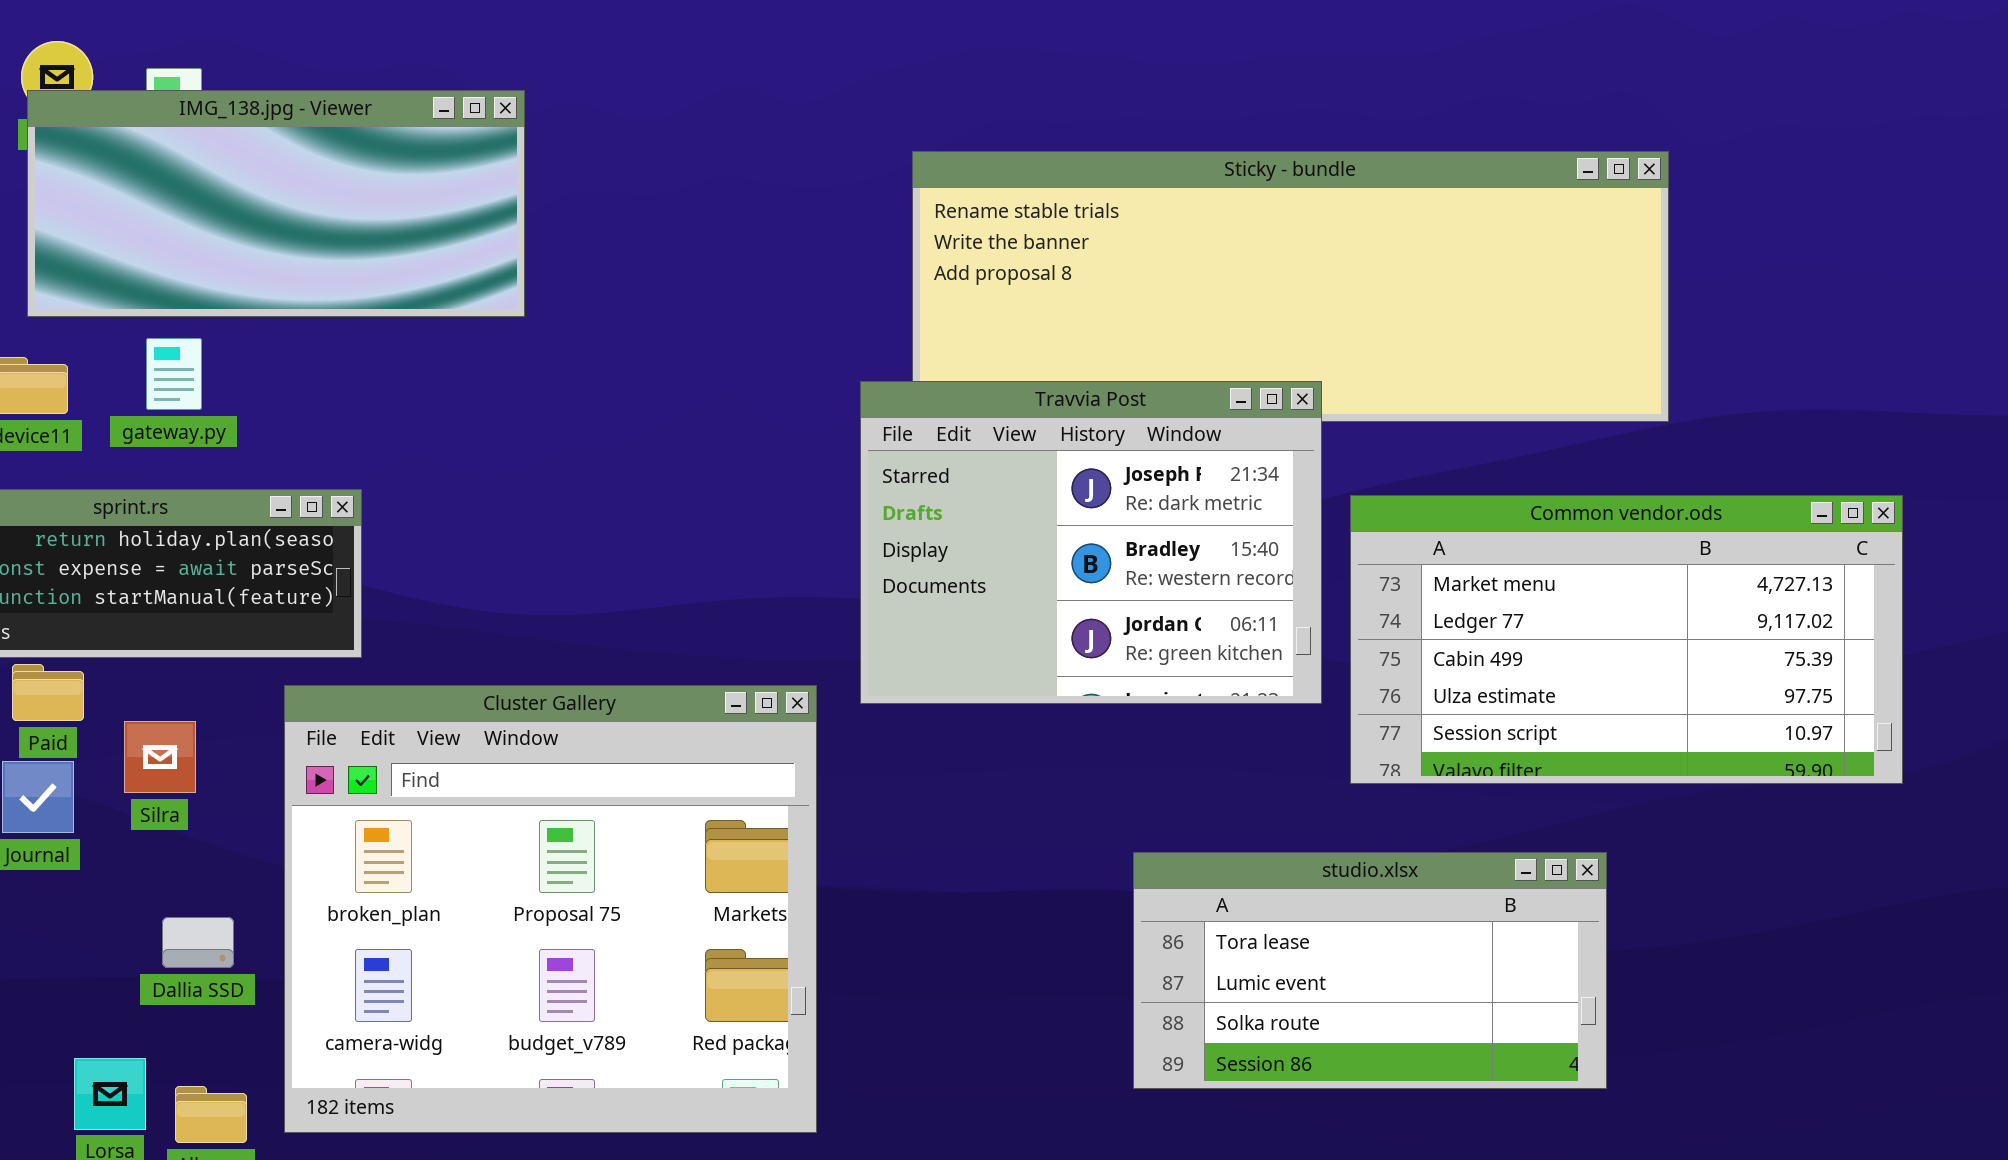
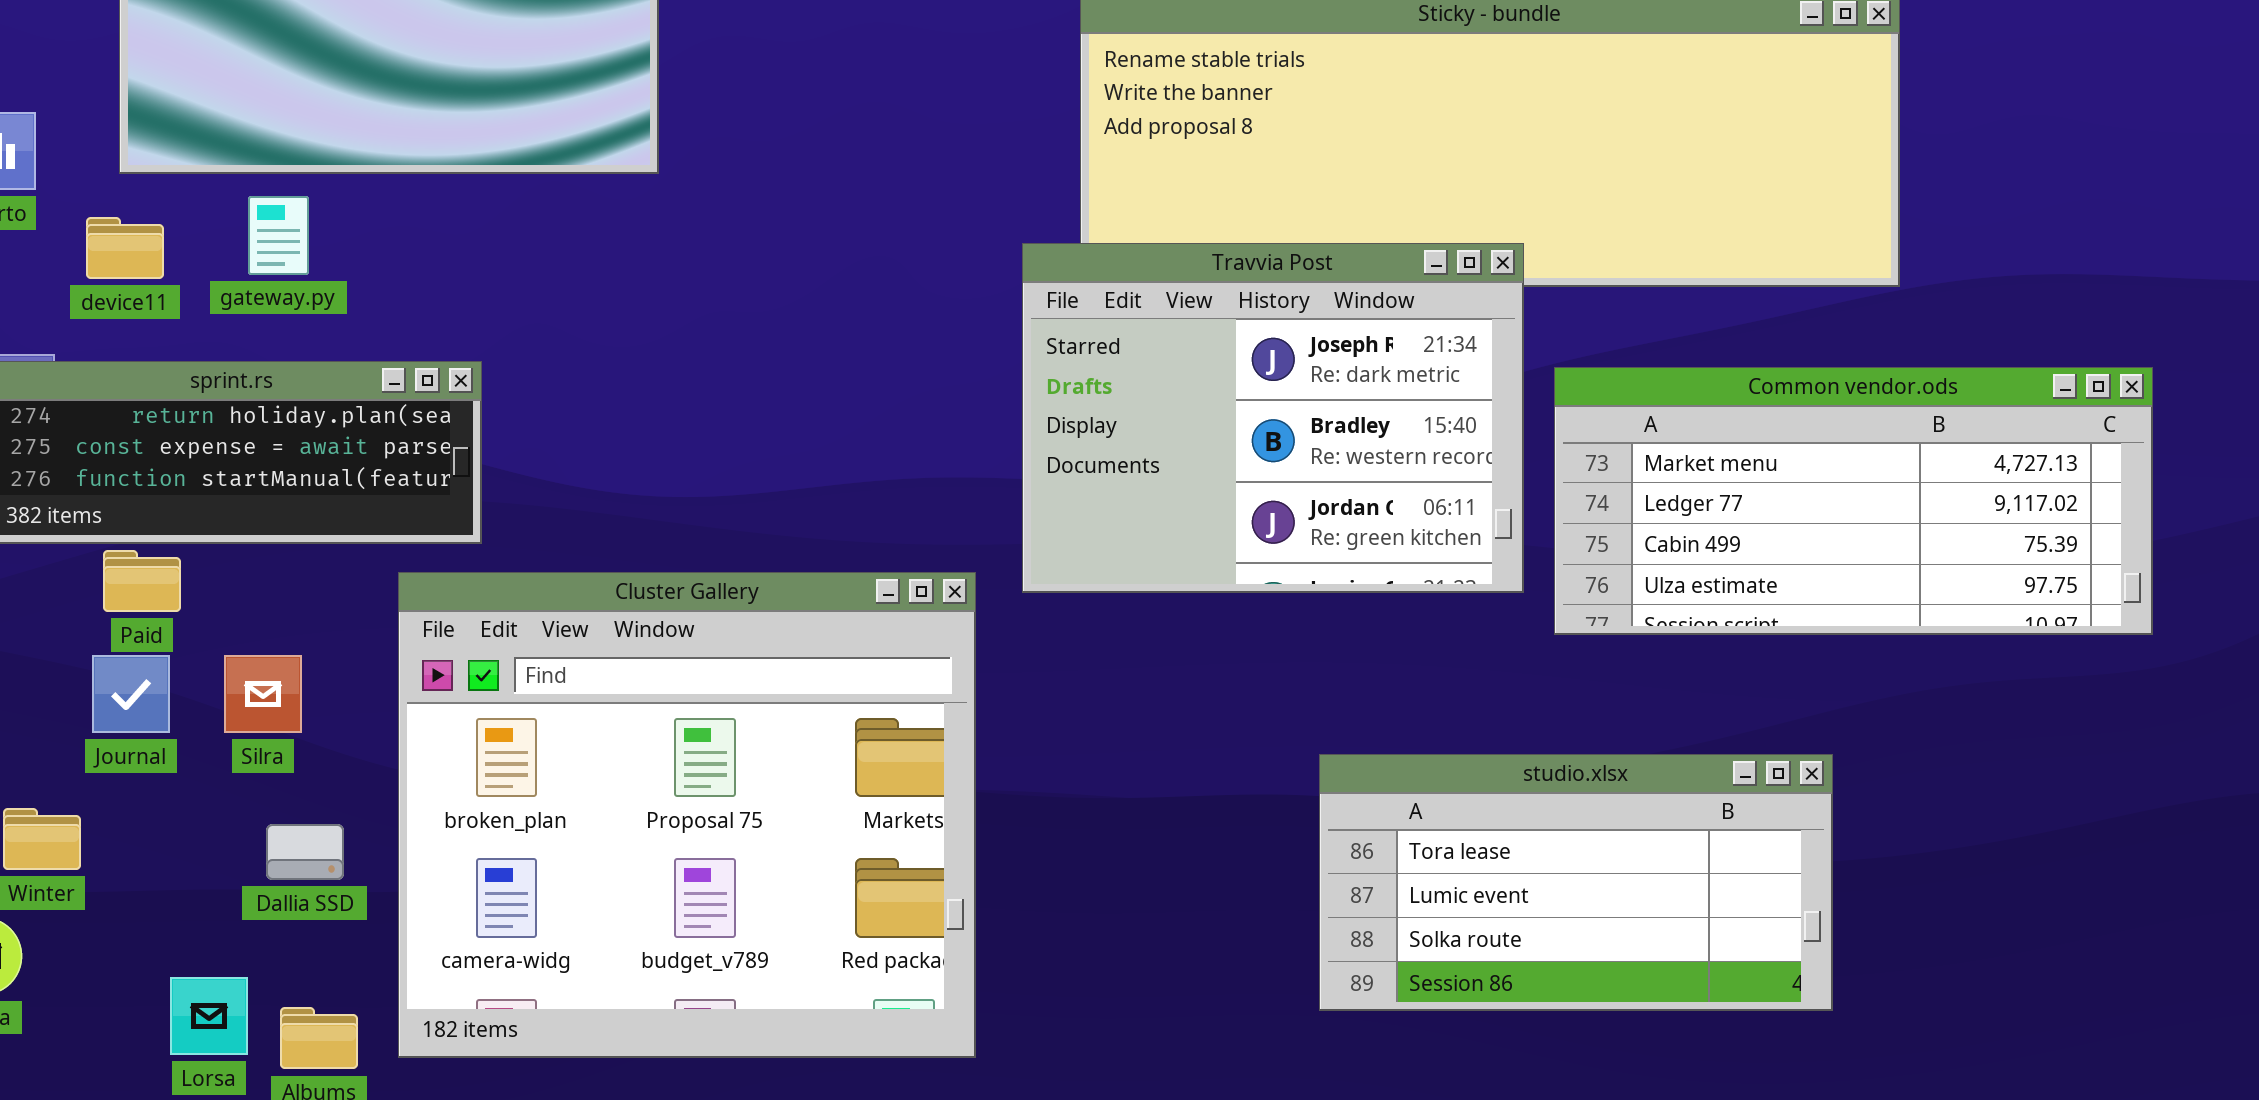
Common vendor.ods: [1350,495,1903,784] -> [1554,367,2153,635], resized
Silra: [124,721,196,793] -> [224,655,302,733], moved

